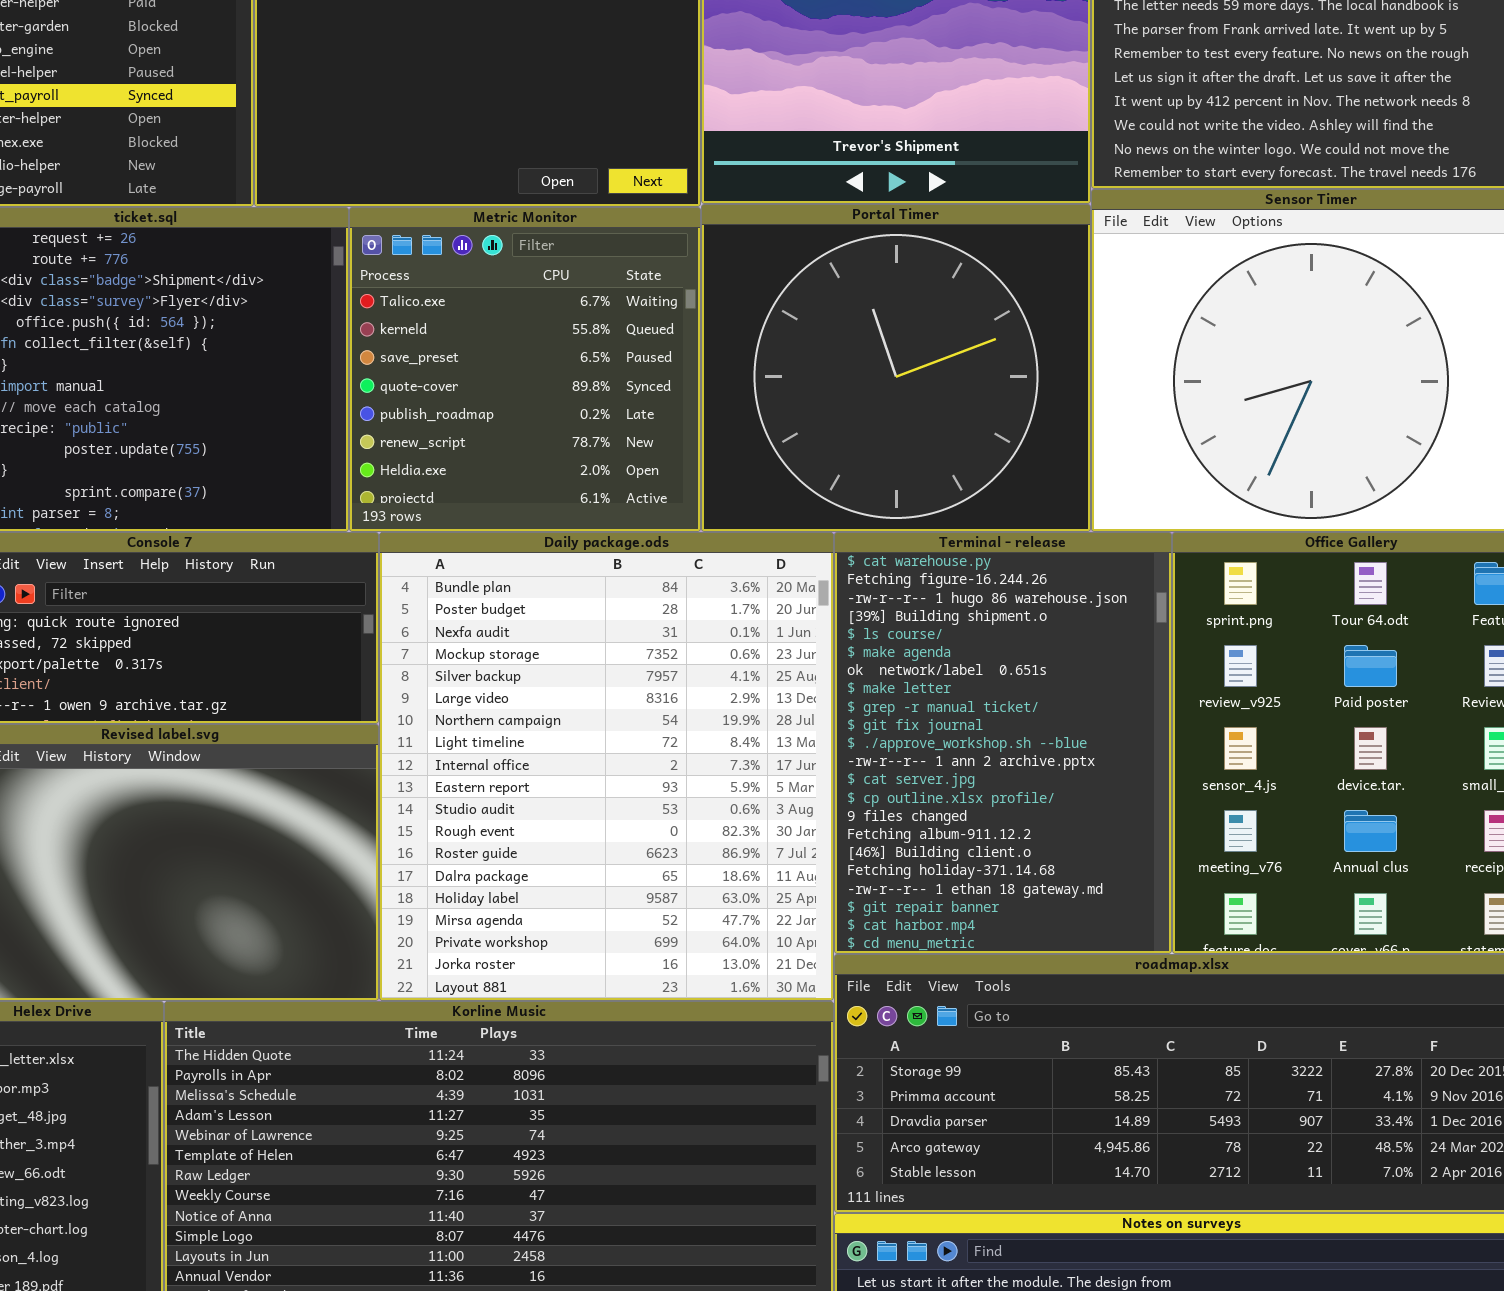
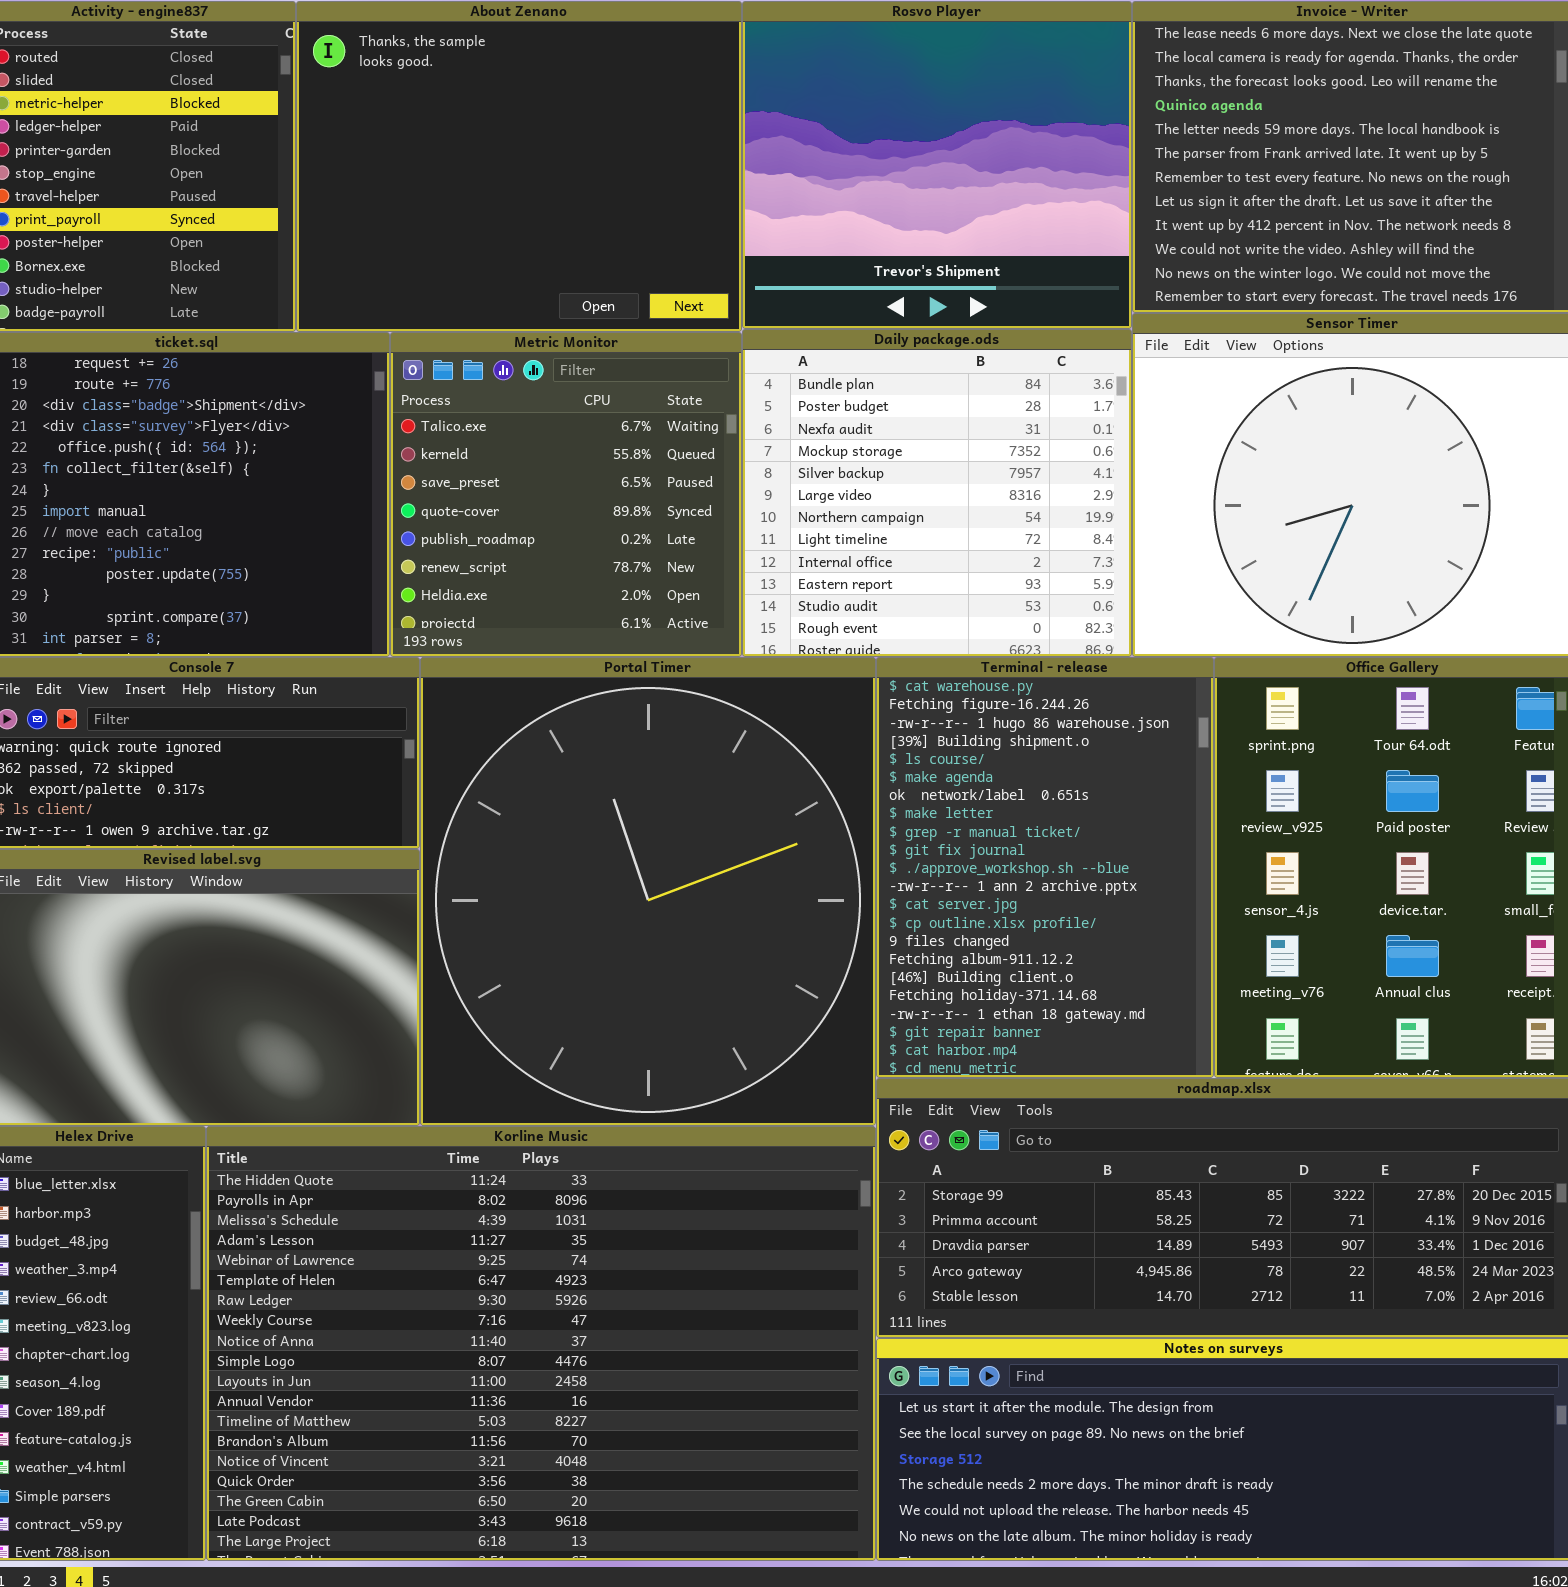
Portal Timer: [701,204,1091,532] -> [420,657,876,1126], moved, resized
Daily package.ods: [379,532,834,1001] -> [742,329,1132,657], moved, resized

